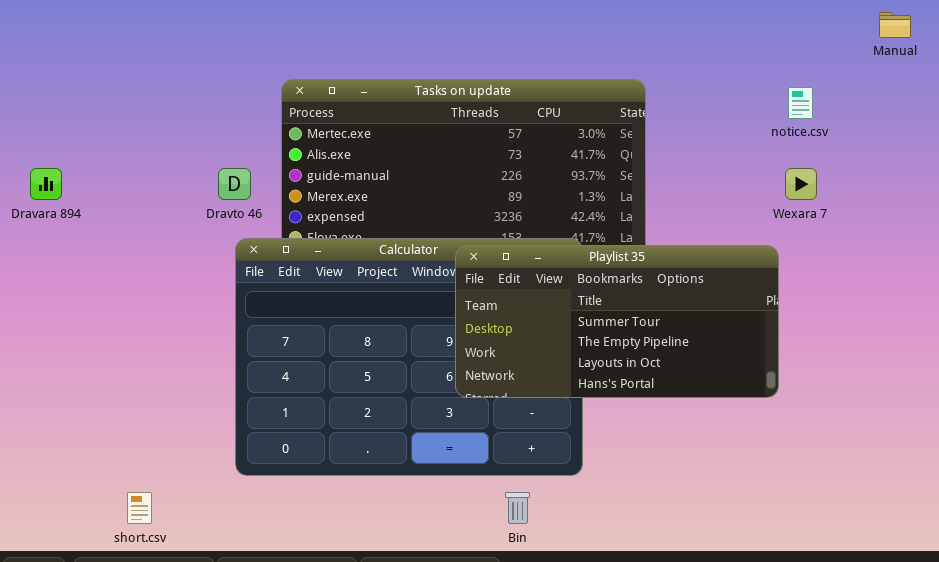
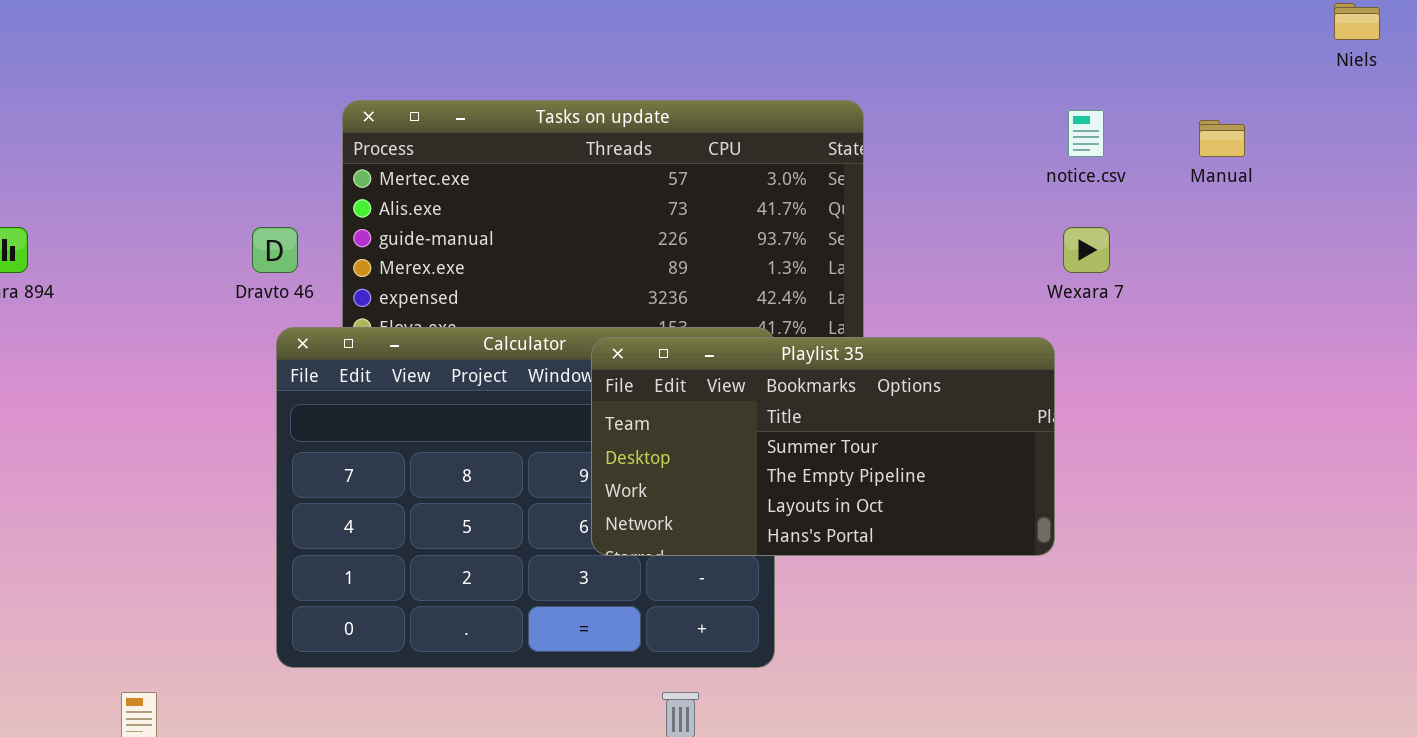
Manual: [879,12,911,38] -> [1199,120,1245,157], moved

